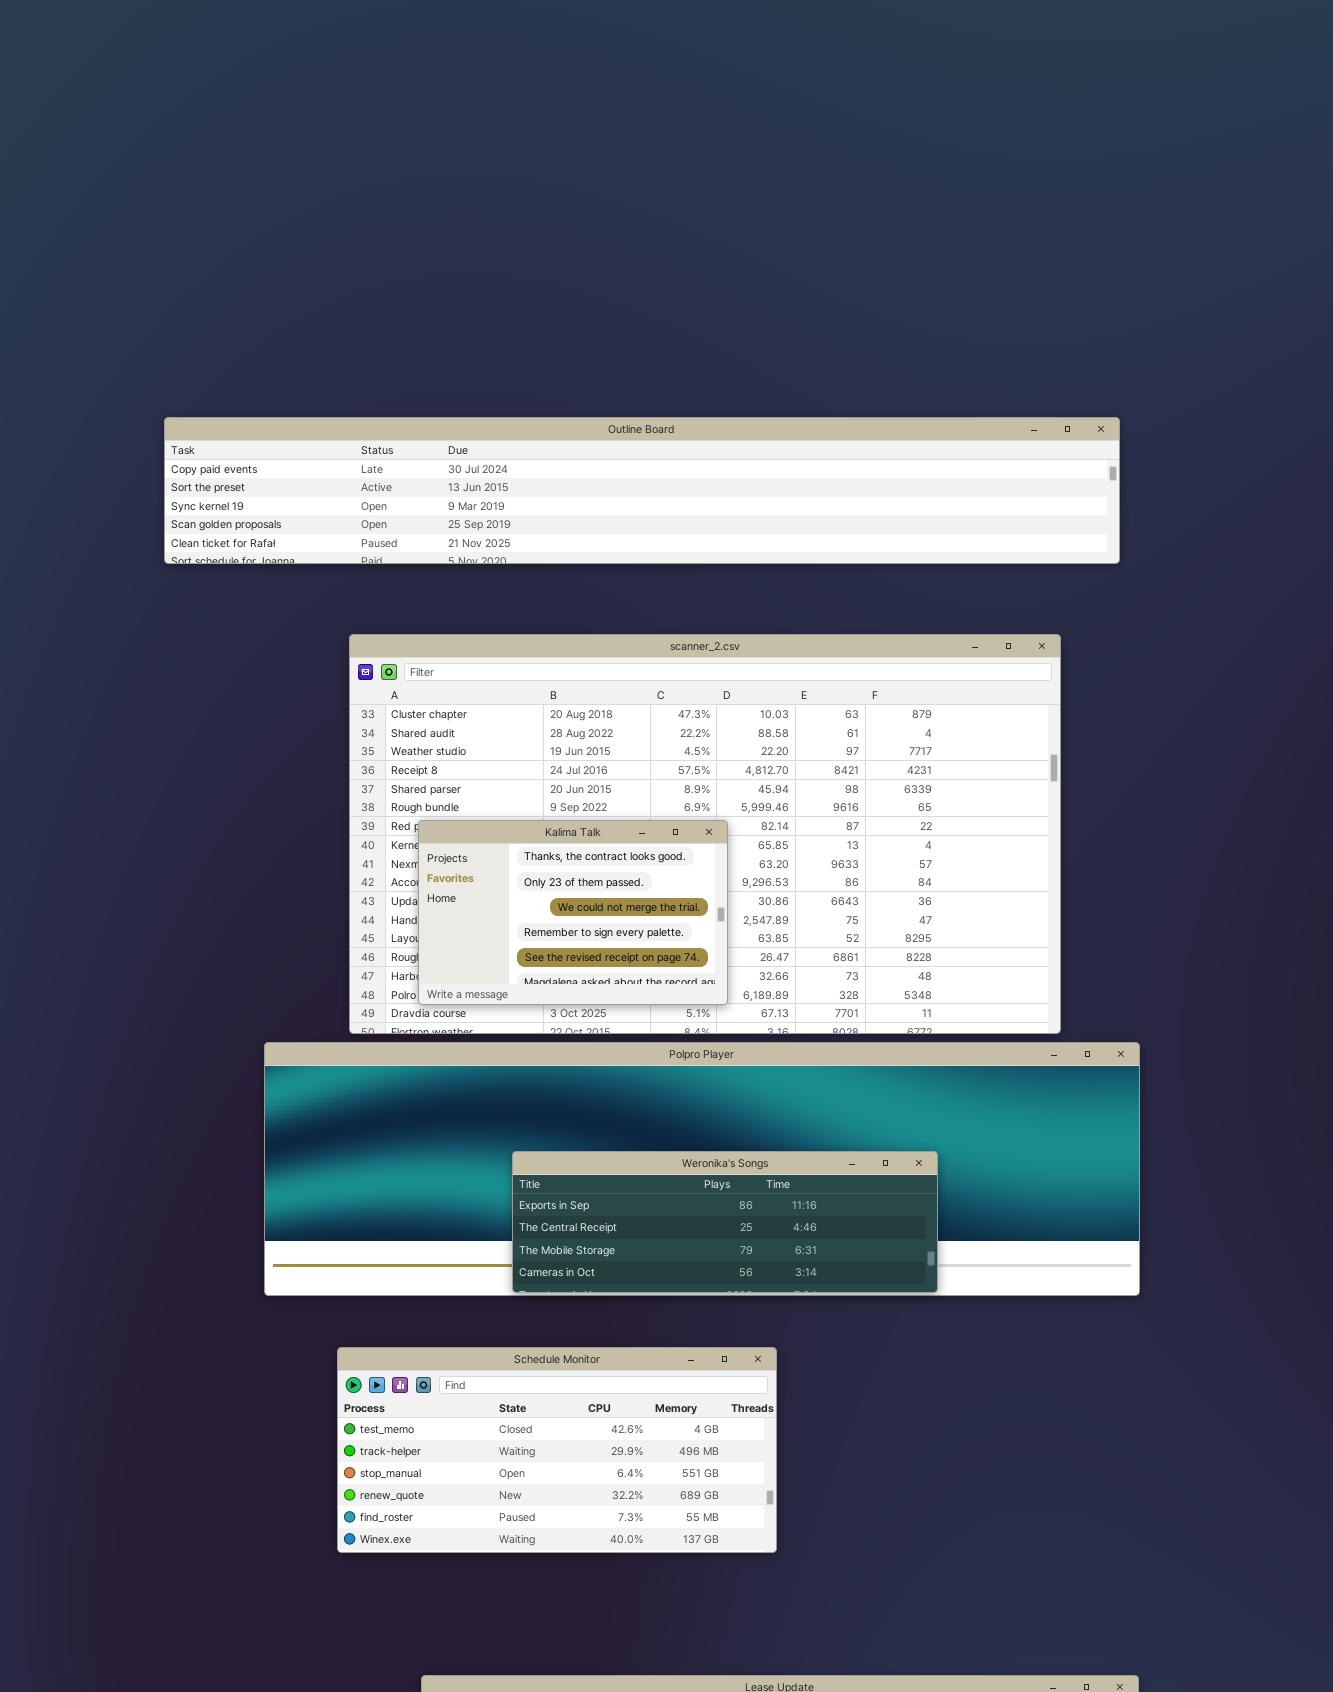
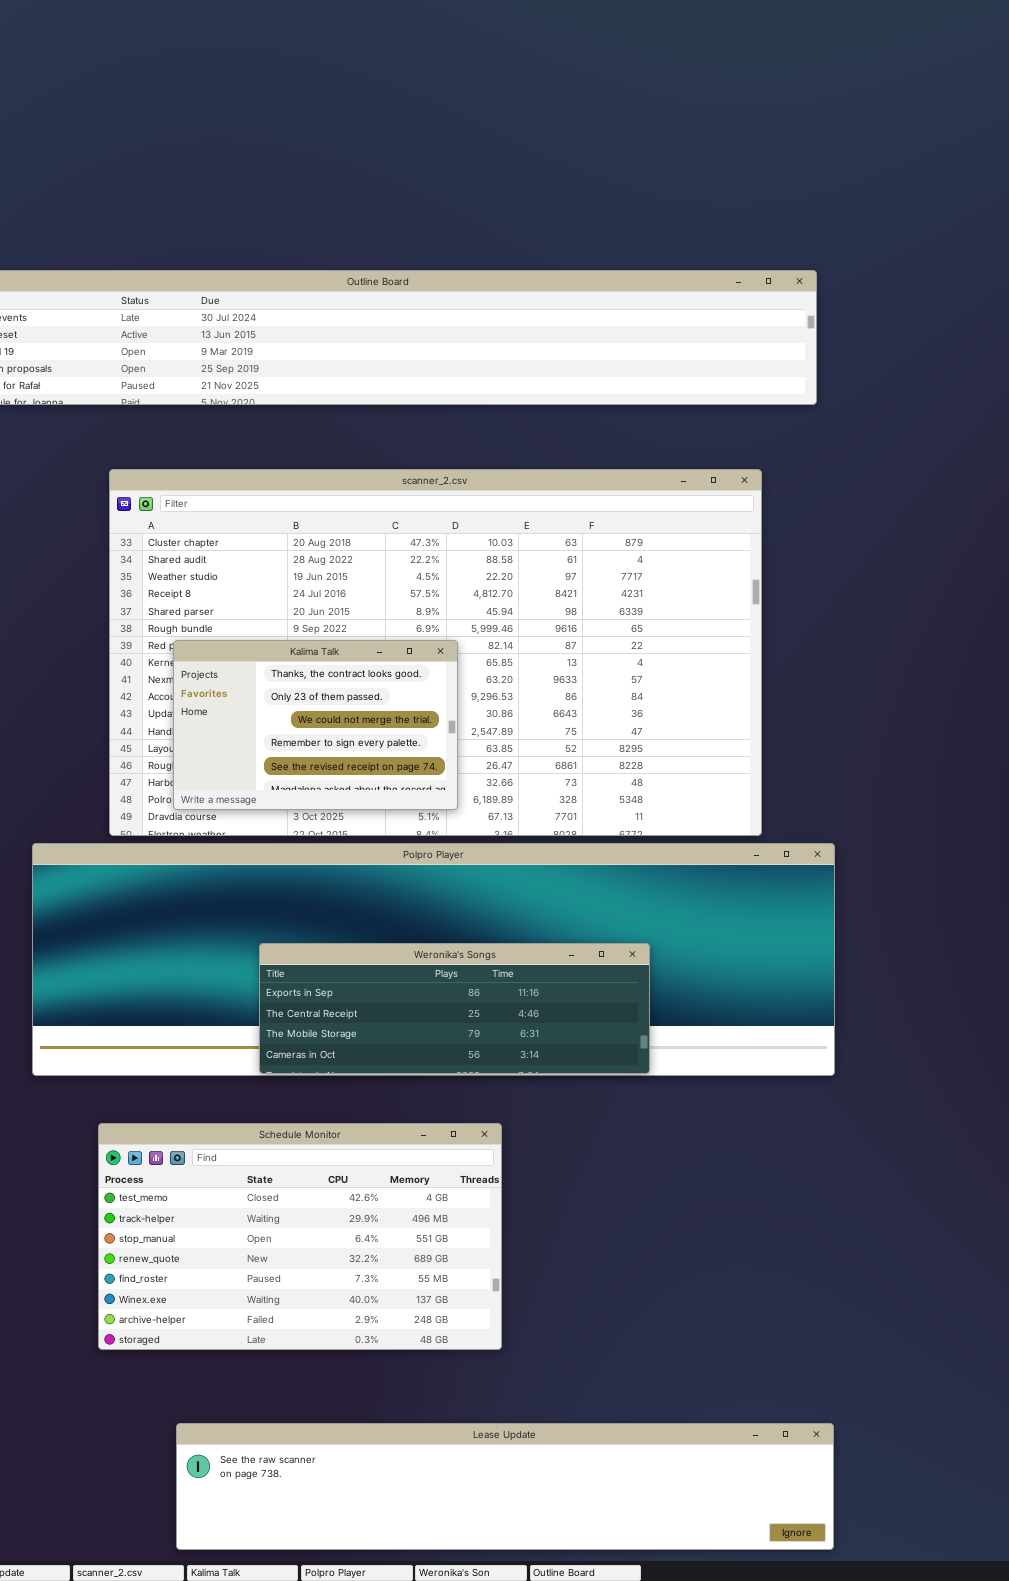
Schedule Monitor: [337,1347,777,1553] -> [98,1123,502,1350], resized

